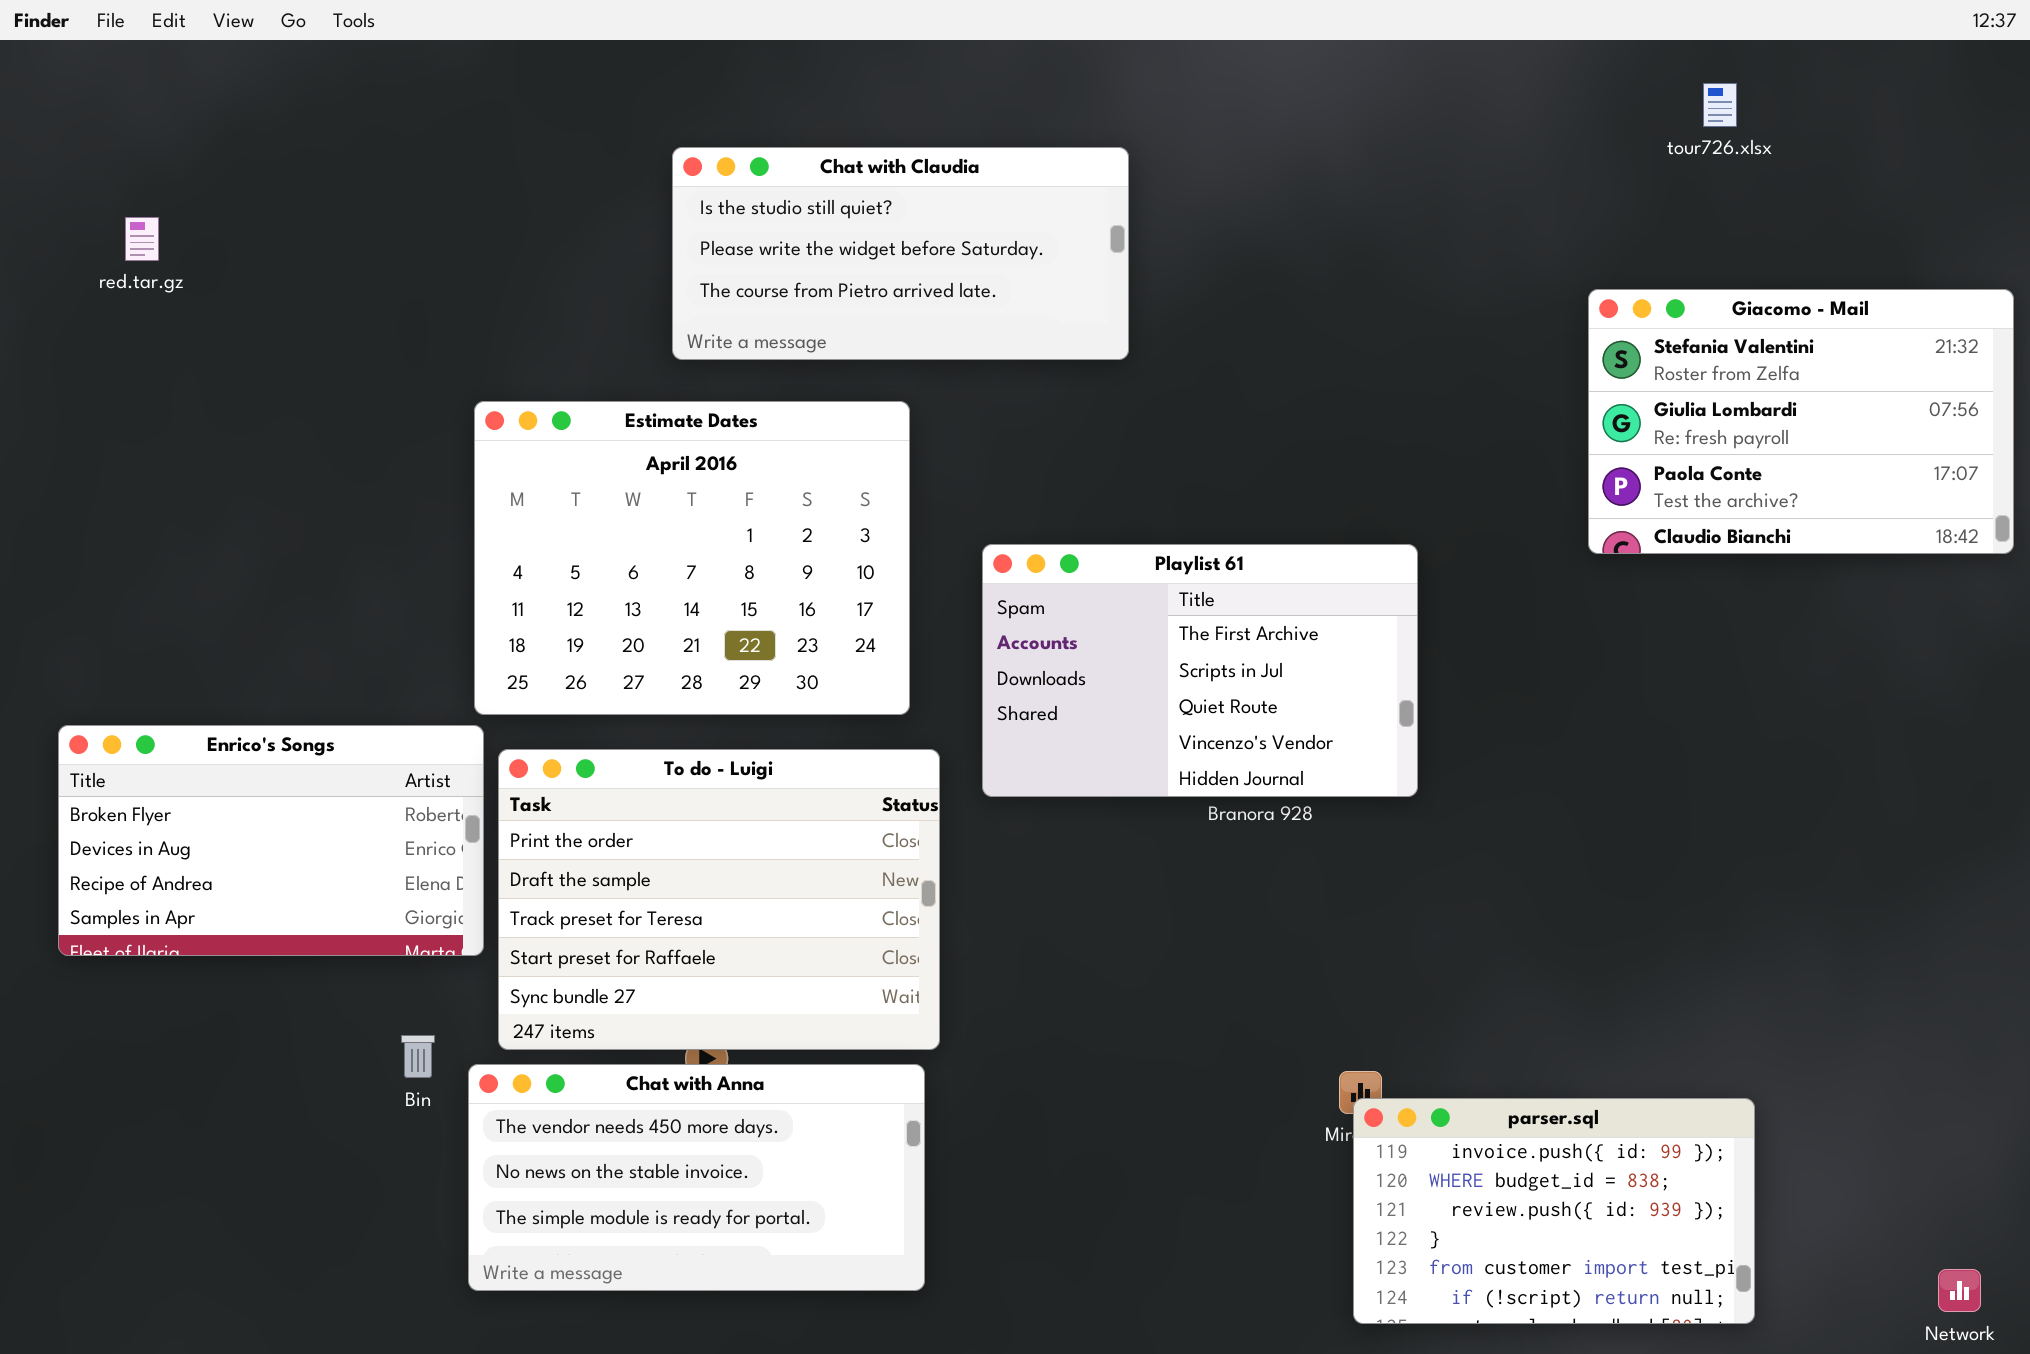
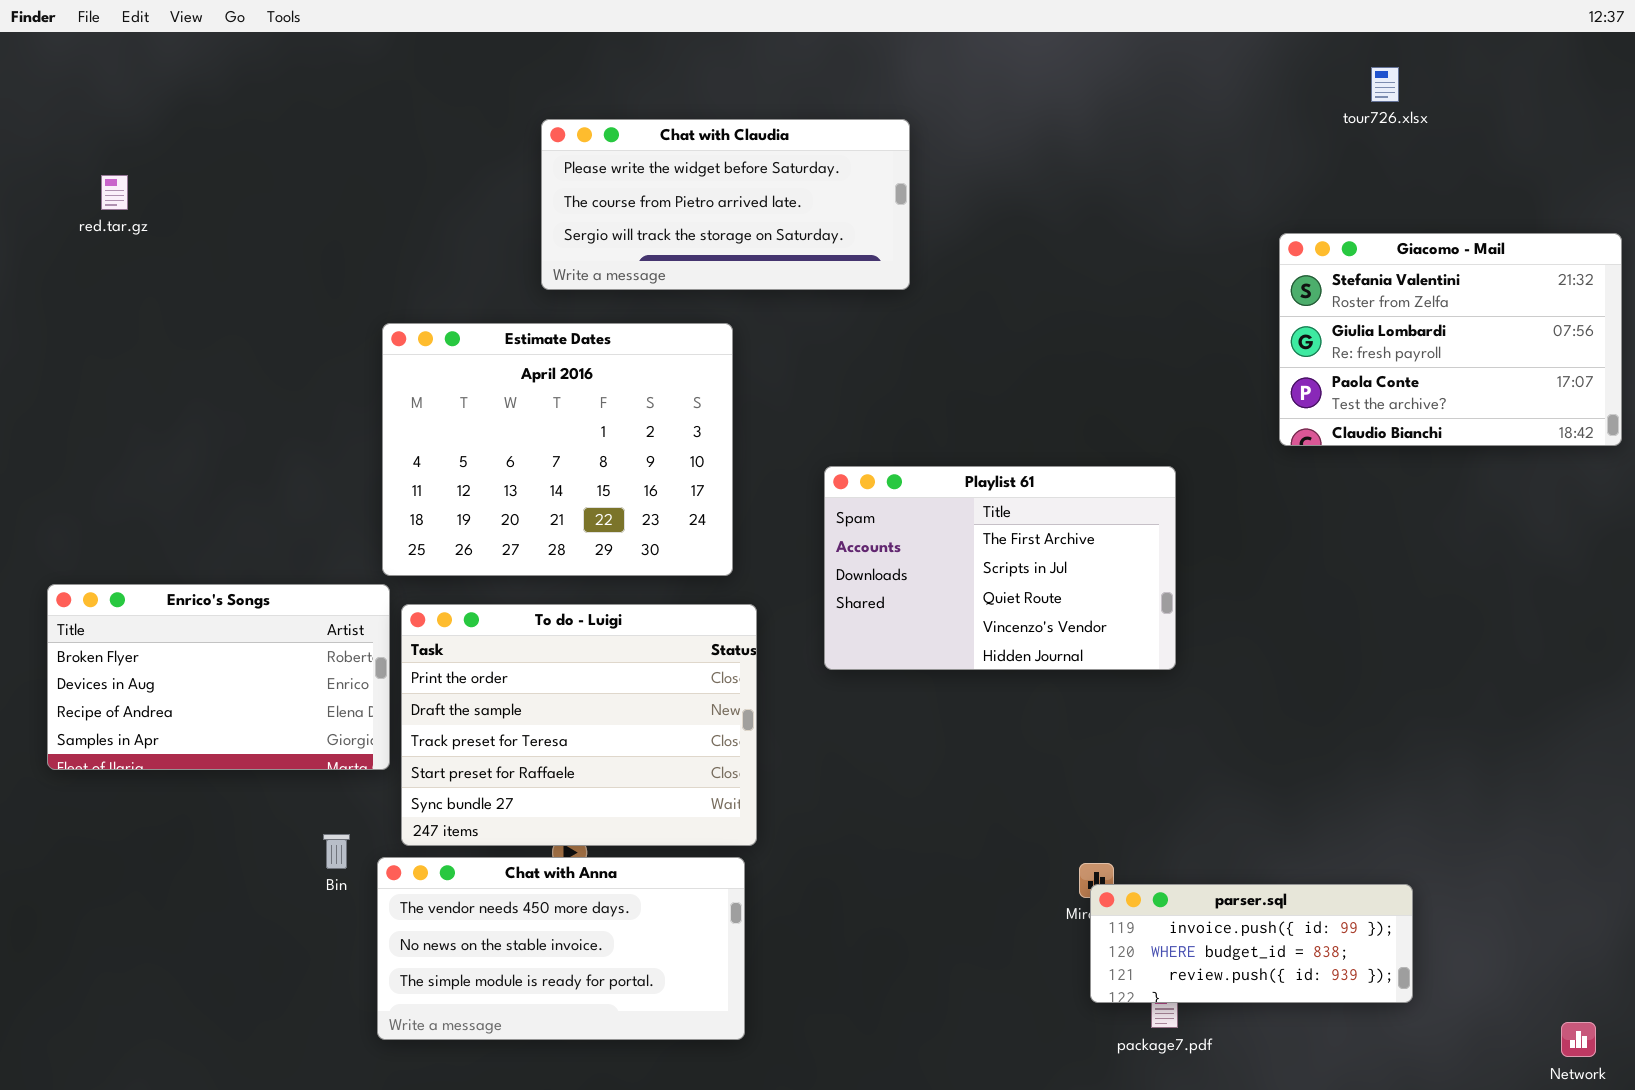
Chat with Claudia: [672,147,1129,360] -> [541,119,910,290], scrolled down 1 row
Playlist 61: [982,544,1418,797] -> [824,466,1176,670], moved
parser.sql: [1353,1098,1755,1324] -> [1090,884,1413,1003], resized

